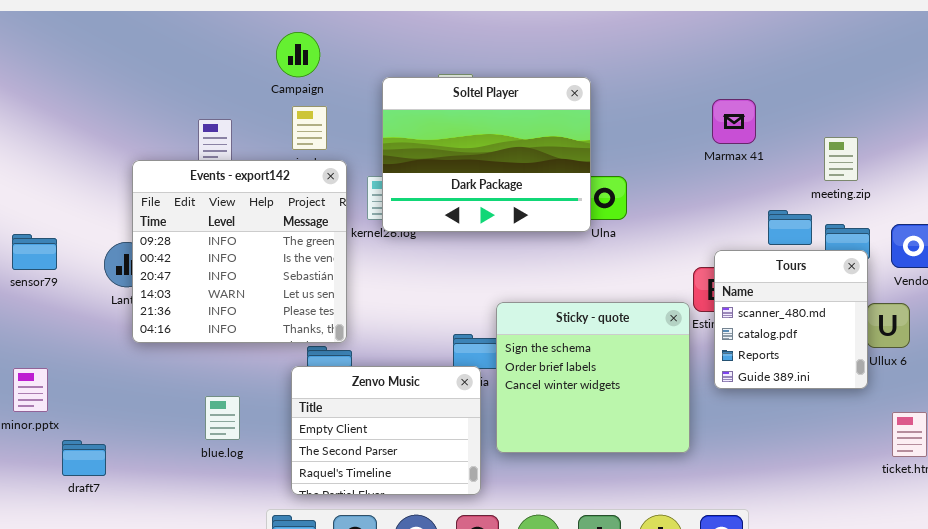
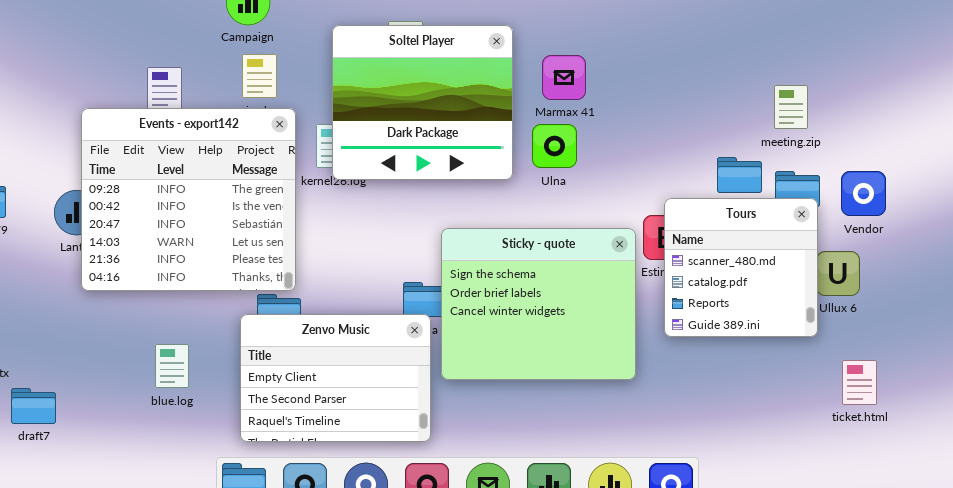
Soltel Player: [382,77,591,232] -> [332,25,513,180], resized
Marmax 41: [712,99,756,144] -> [542,55,586,100], moved
Sticky - quote: [496,302,690,453] -> [441,228,636,380], moved

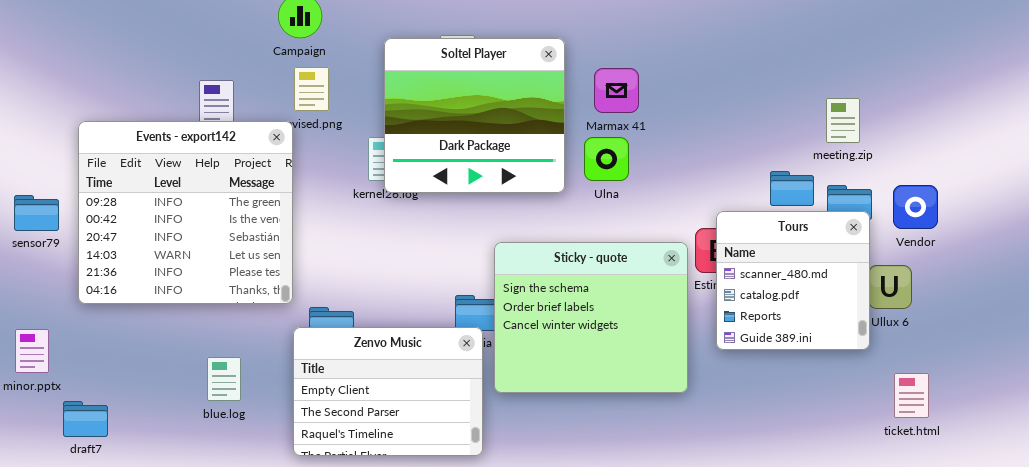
Events - export142: [81,108,296,291] -> [78,121,293,304], moved

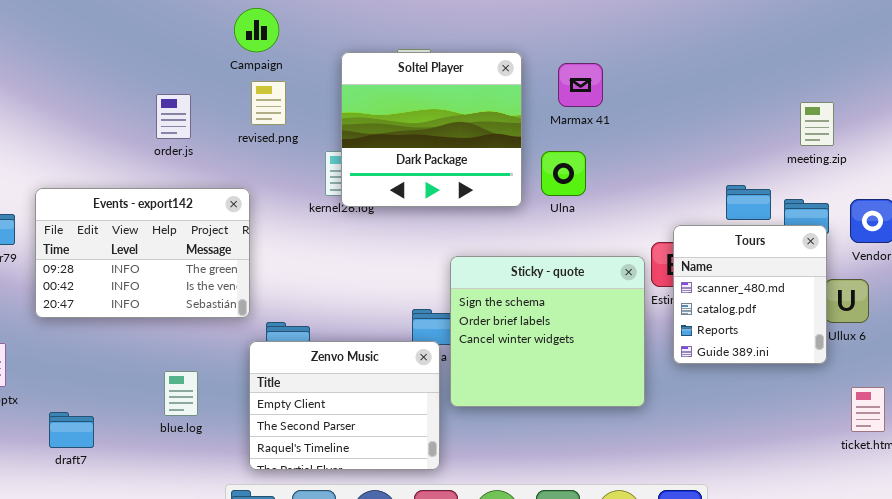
Marmax 41: [594,68,639,113] -> [558,63,603,107], moved
meeting.zip: [826,98,860,143] -> [800,102,834,146], moved
Events - export142: [78,121,293,304] -> [35,188,250,318], resized
draft7: [63,401,108,437] -> [49,412,94,448], moved

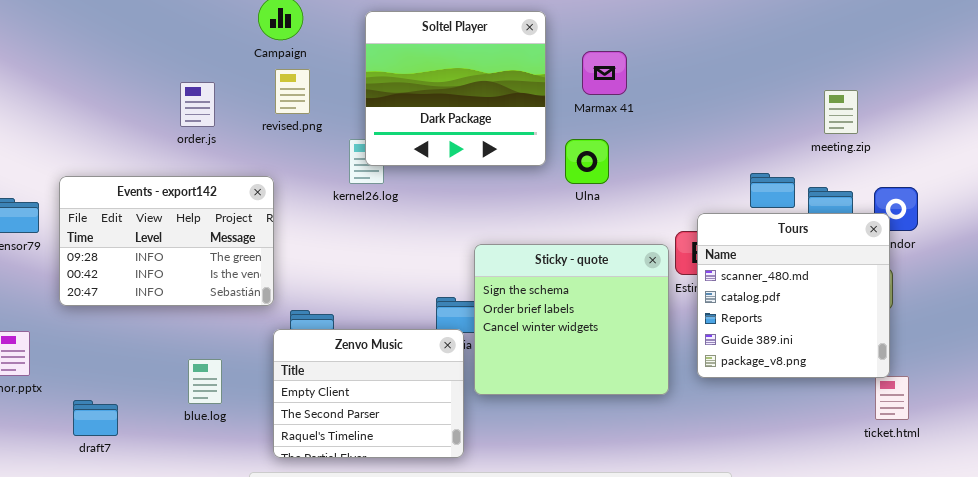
Soltel Player: [341,52,522,207] -> [365,11,546,166], moved
Tours: [673,225,827,364] -> [697,213,890,378], resized

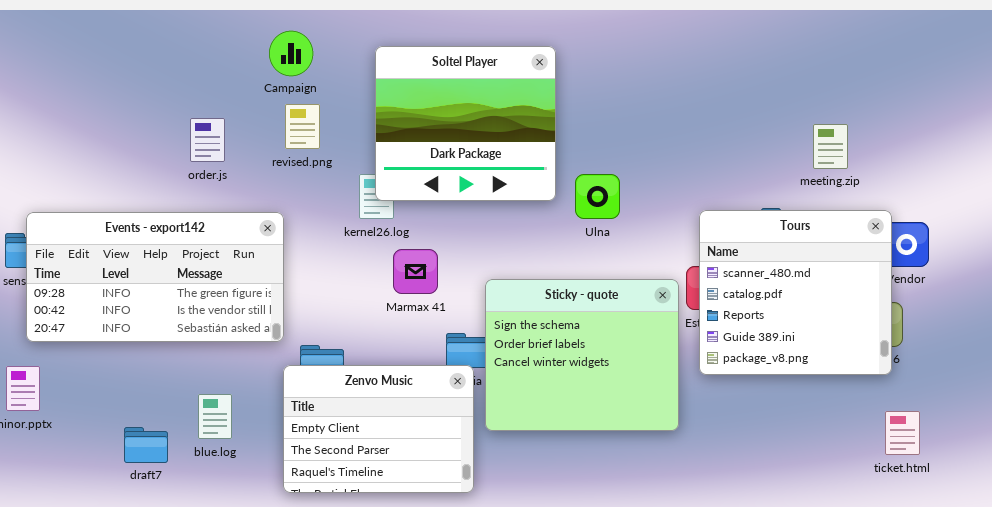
Marmax 41: [582,51,627,95] -> [393,249,438,294], moved
meeting.zip: [824,90,858,134] -> [813,124,848,169], moved
Events - export142: [59,176,274,306] -> [26,212,284,342], resized
Tours: [697,213,890,378] -> [699,210,892,375], moved
draft7: [73,400,118,436] -> [124,427,168,463], moved

